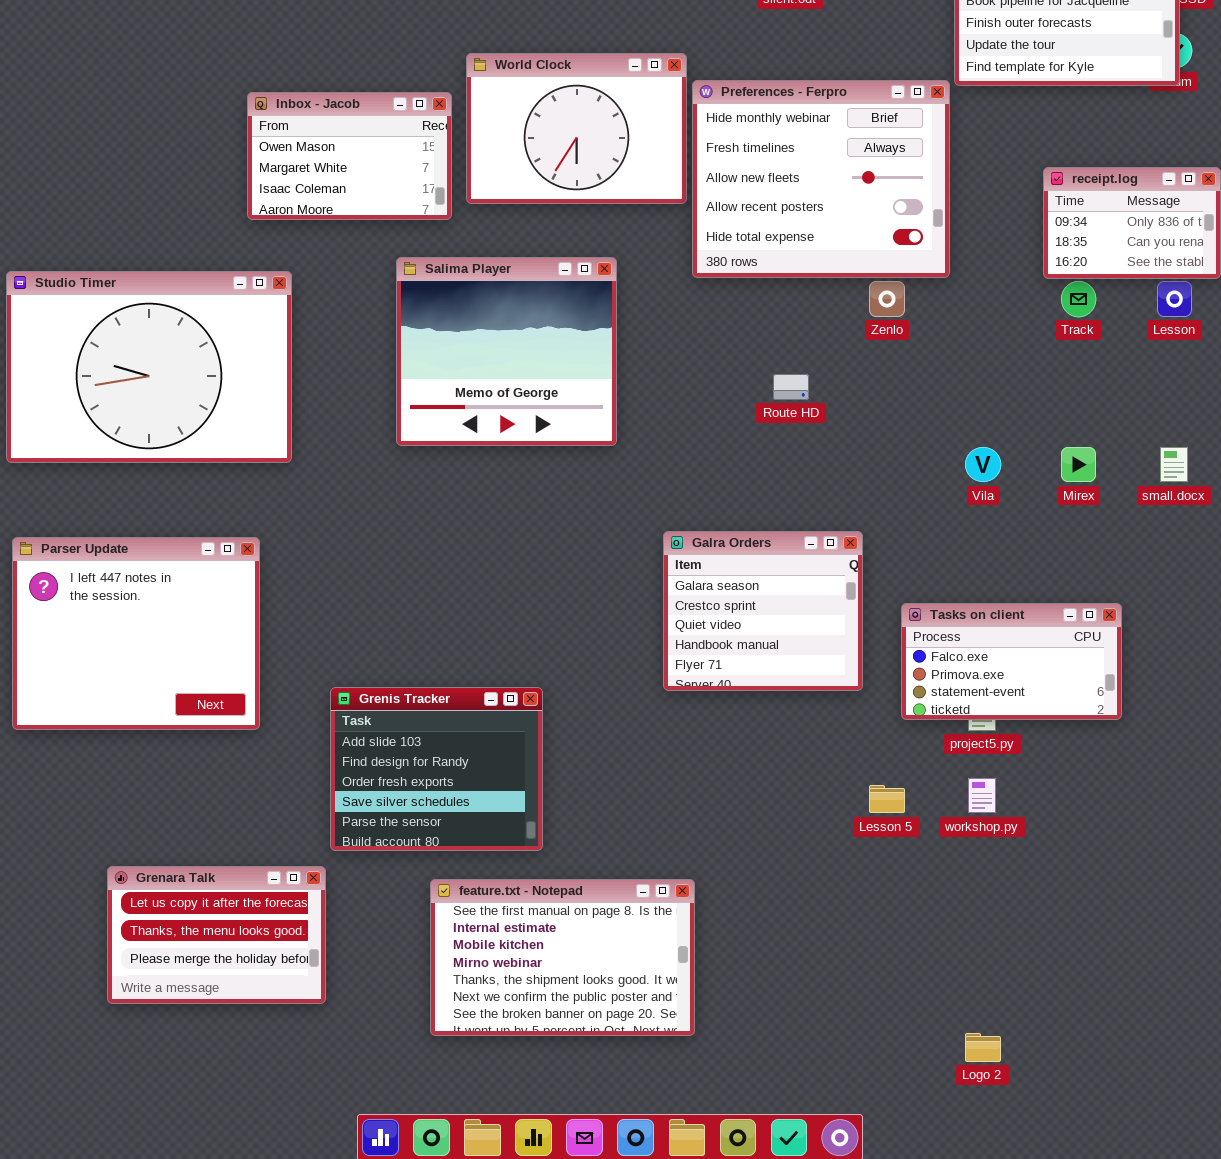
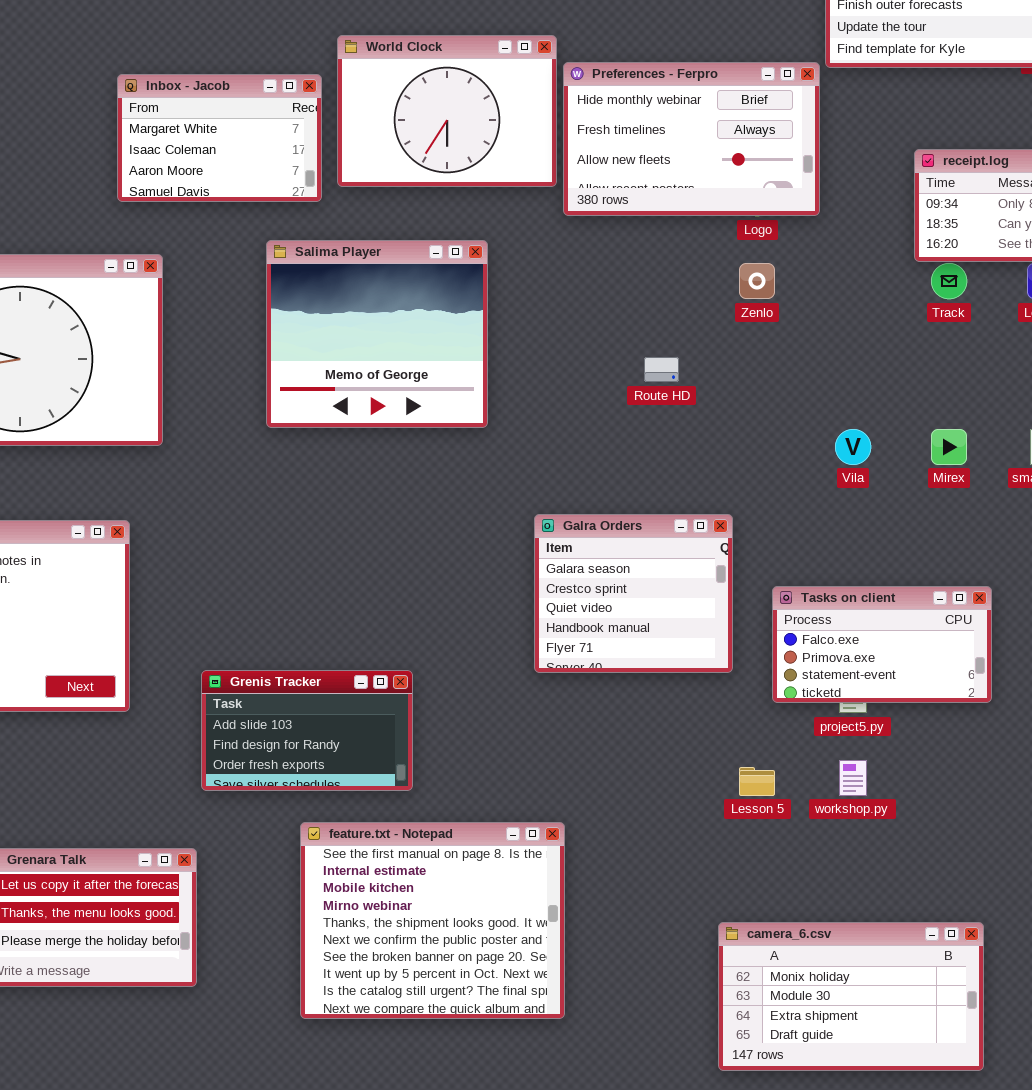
Preferences - Ferpro: [692,80,950,278] -> [563,62,820,216], resized
Inbox - Jacob: [247,92,452,220] -> [117,74,322,202], scrolled down 1 row
Grenis Tracker: [330,687,543,851] -> [201,670,413,791], resized
feature.txt - Notepad: [430,879,695,1036] -> [300,822,565,1019], resized
camera_6.csv: none -> [718,922,984,1071], opened

